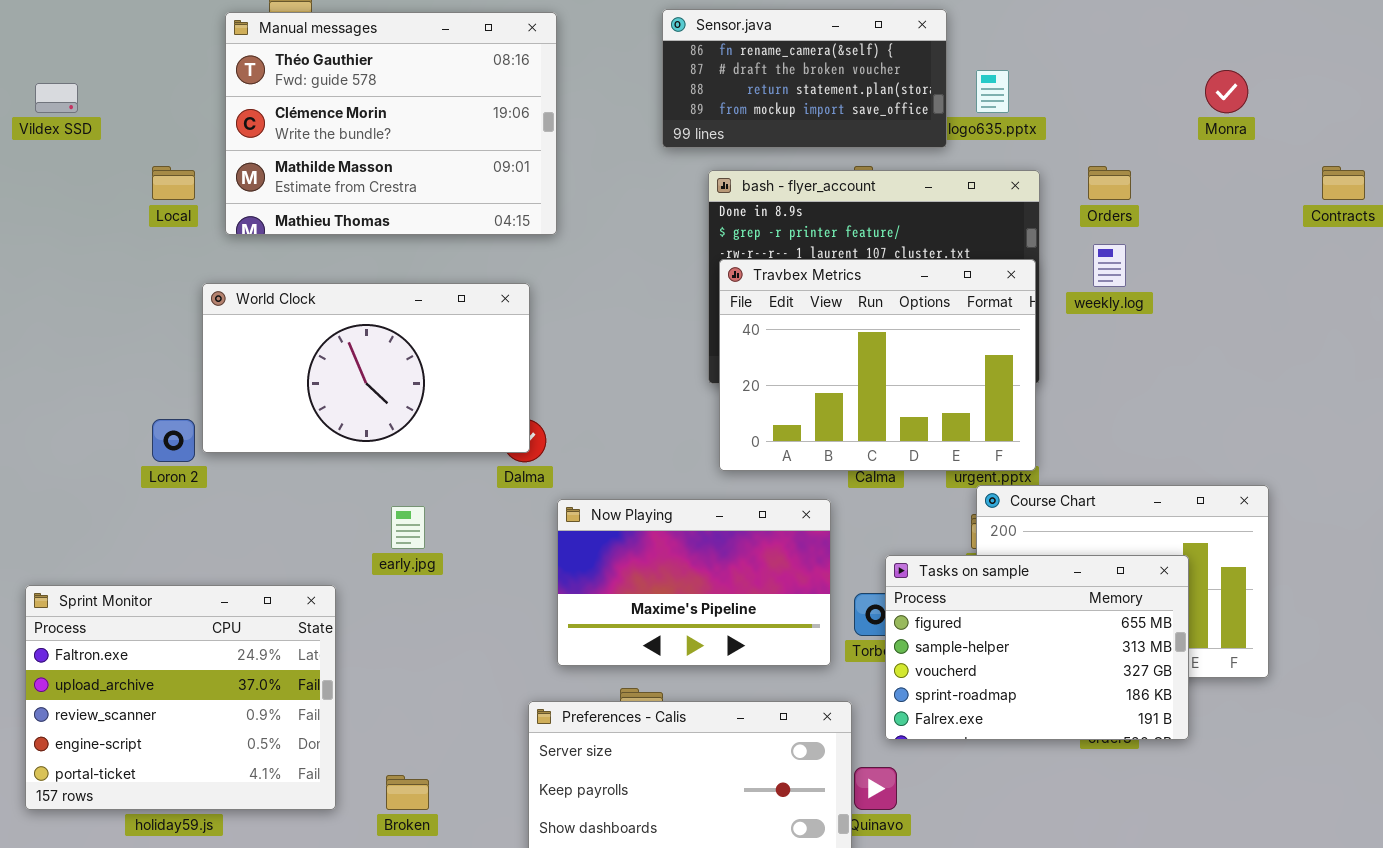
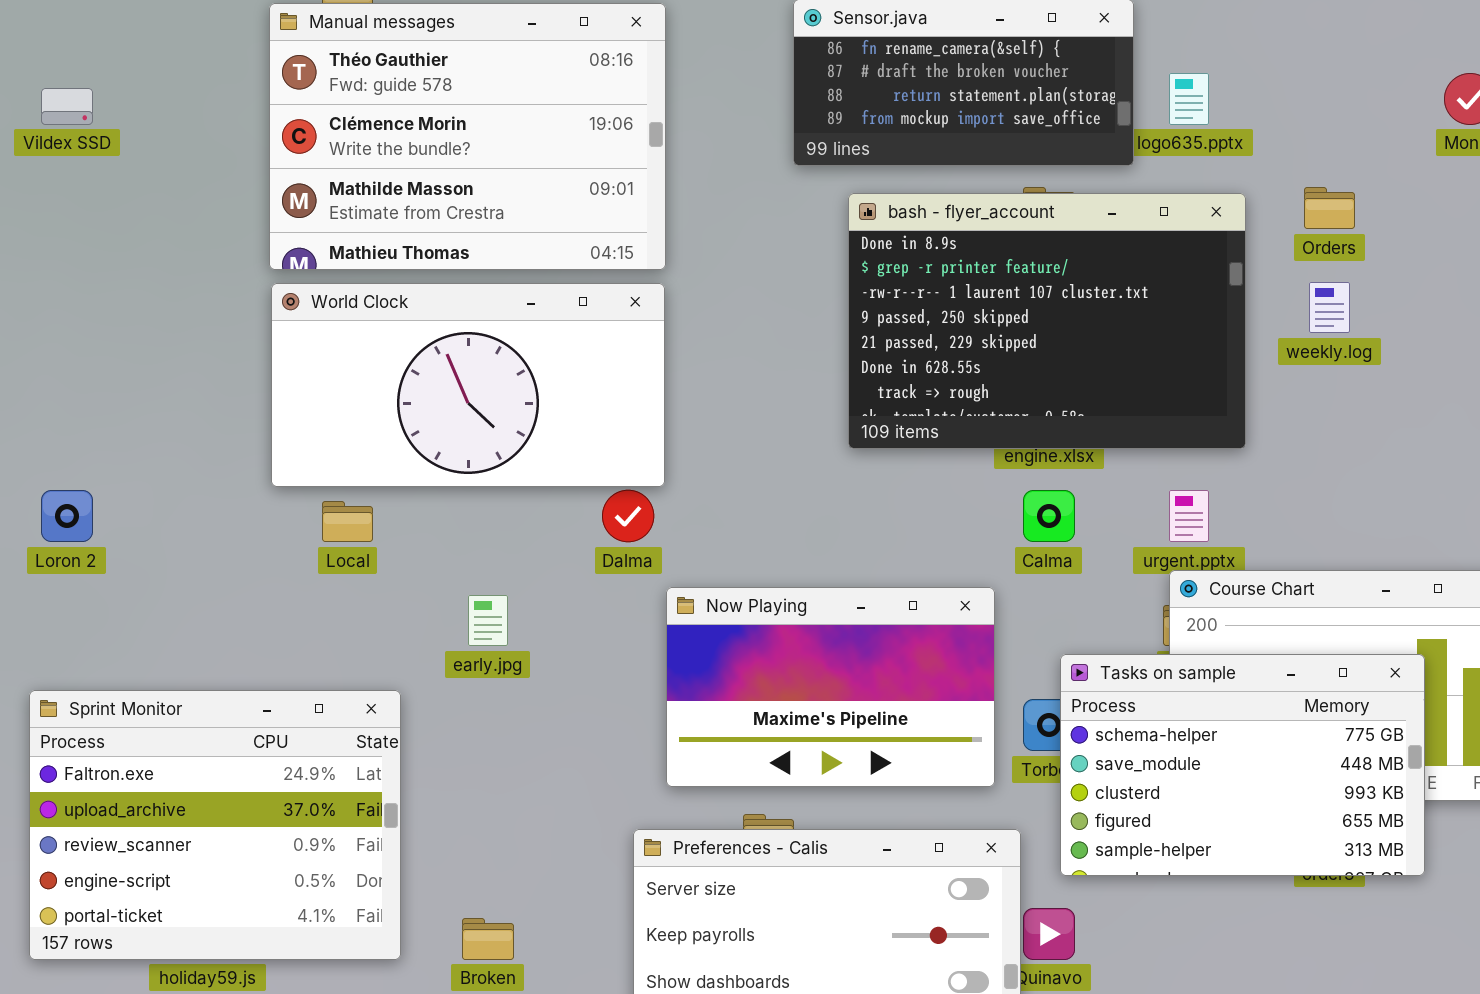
Local: [152,166,195,200] -> [322,501,373,542], moved
Travbex Metrics: [719,259,1036,471] -> none, closed
World Clock: [202,283,530,453] -> [271,283,665,487], moved
Loron 2: [152,419,195,462] -> [41,490,93,542], moved
Tasks on sample: [885,555,1189,740] -> [1060,654,1425,876], scrolled up 3 rows

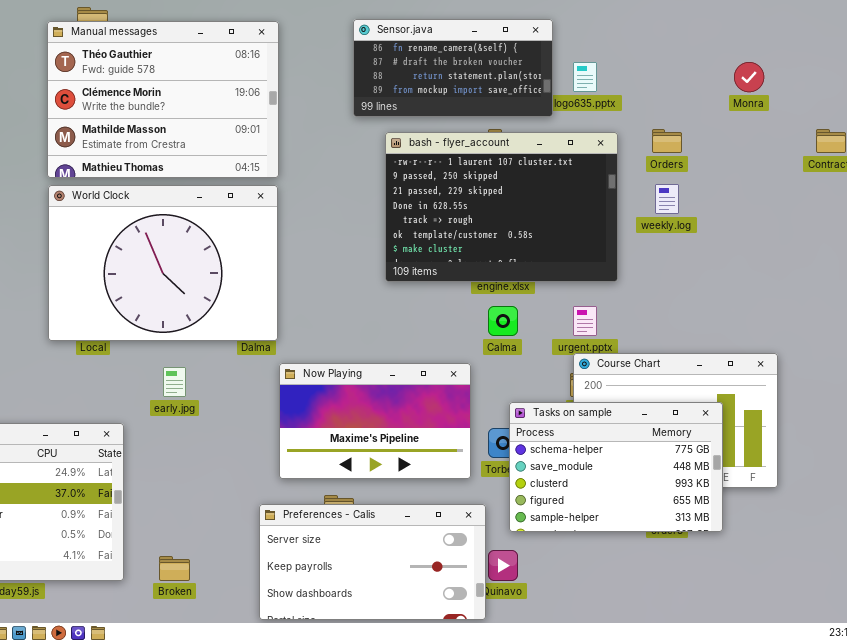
bash - flyer_account: [848,193,1246,449] -> [385,132,618,282], scrolled down 2 rows
World Clock: [271,283,665,487] -> [48,185,278,341], resized

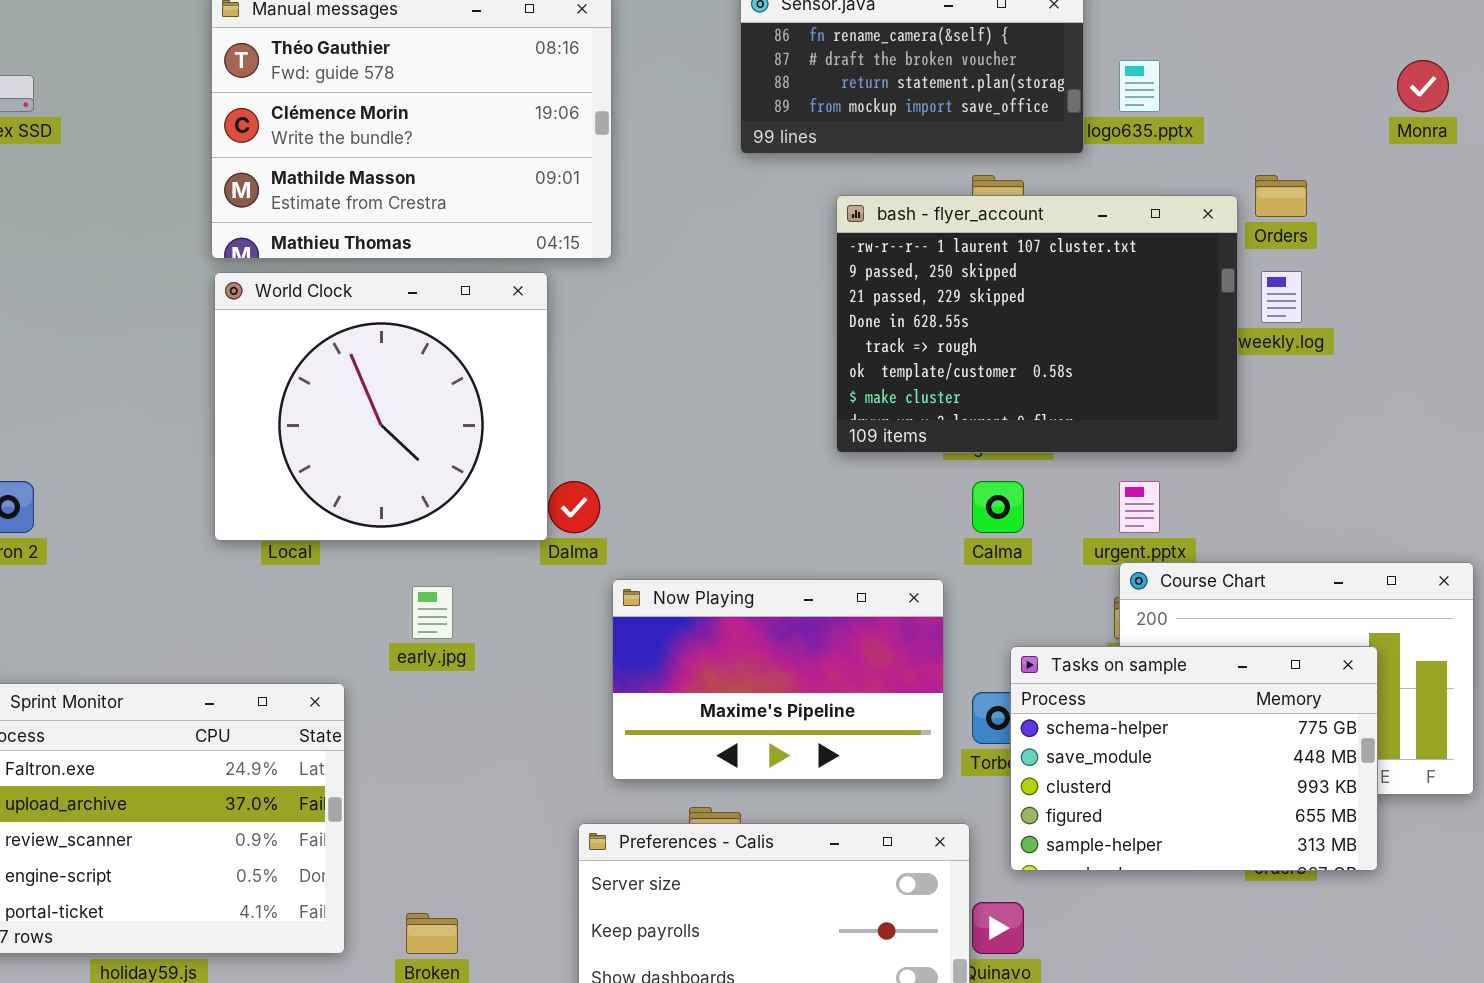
bash - flyer_account: [385,132,618,282] -> [836,195,1238,453], moved
World Clock: [48,185,278,341] -> [214,272,548,541], resized

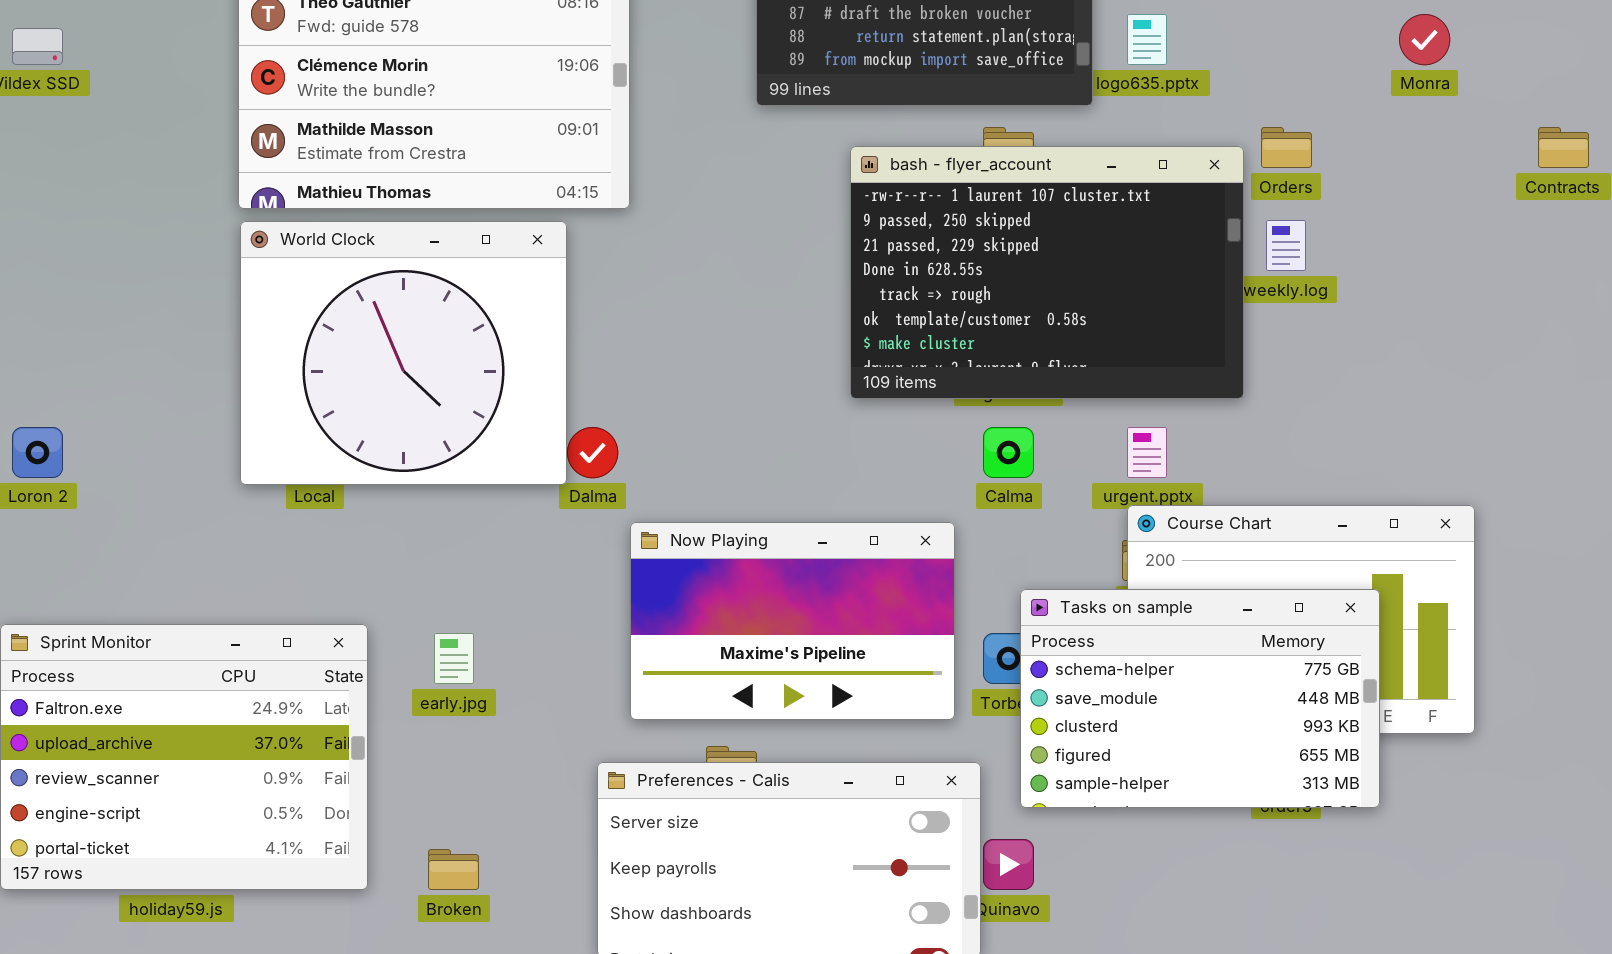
early.jpg: [412,586,453,639] -> [434,633,474,684], moved

